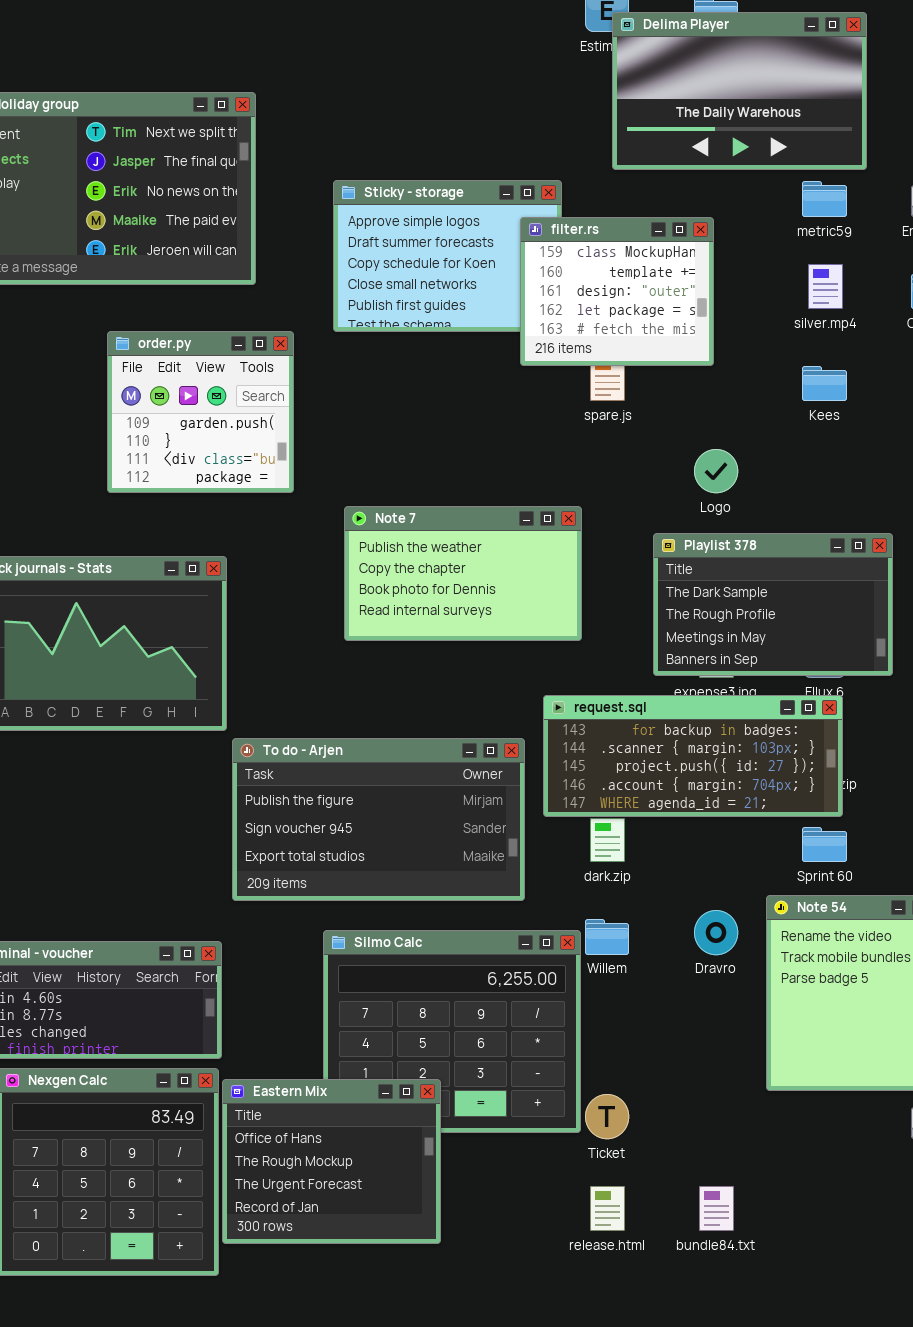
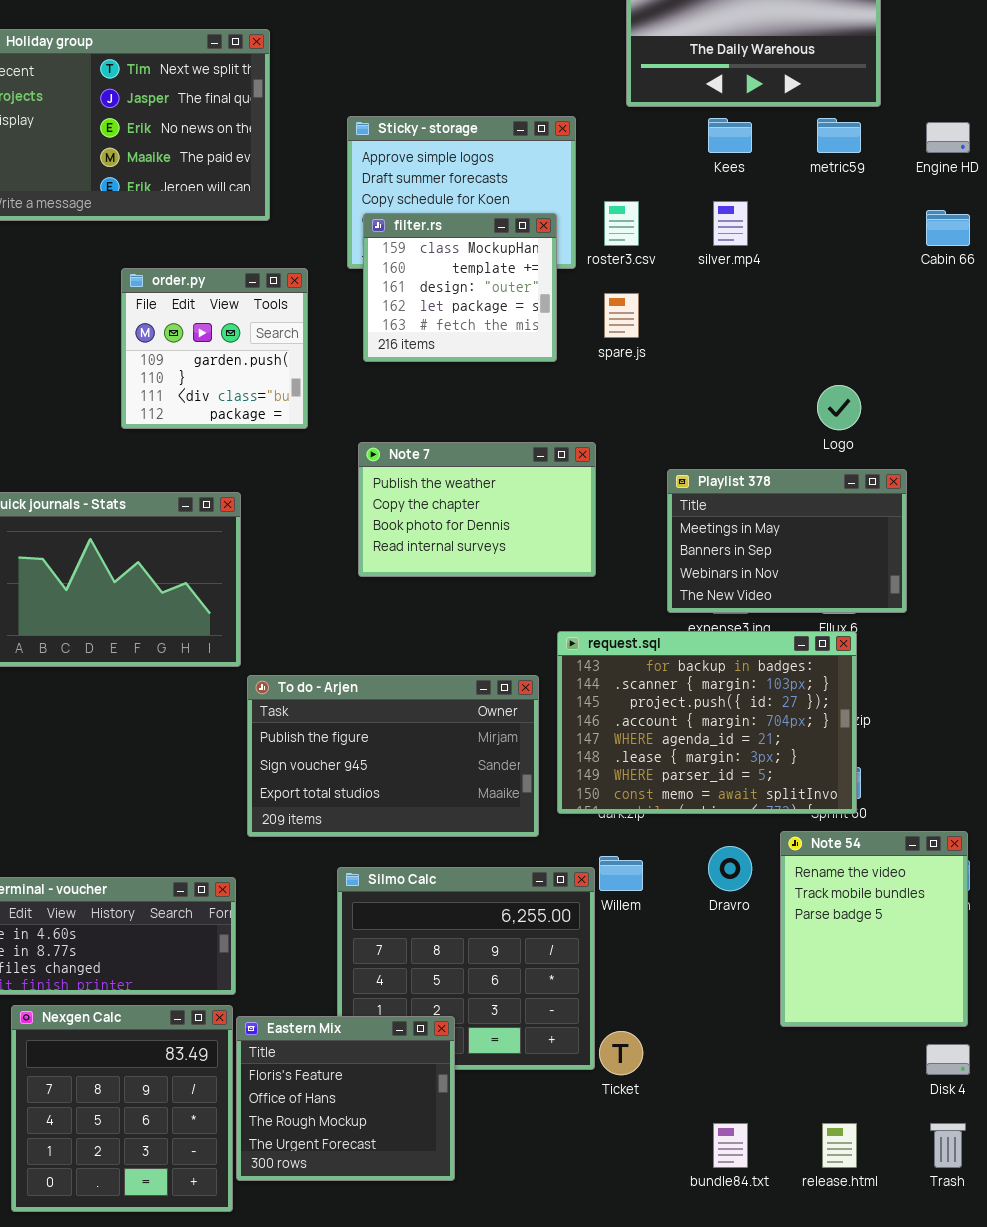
filter.rs: [520,217,714,366] -> [363,213,557,362], moved
silver.mp4: [808,264,843,309] -> [713,201,748,246], moved
Kees: [802,366,847,401] -> [708,118,752,153], moved
Logo: [694,449,738,493] -> [817,385,861,430], moved
Playlist 378: [653,533,893,676] -> [667,469,907,613], scrolled down 2 rows
request.sql: [543,695,843,817] -> [557,631,857,814], resized
Eastern Mix: [222,1079,441,1244] -> [236,1016,455,1181], scrolled up 1 row
release.html: [590,1186,625,1231] -> [822,1123,857,1168], moved

